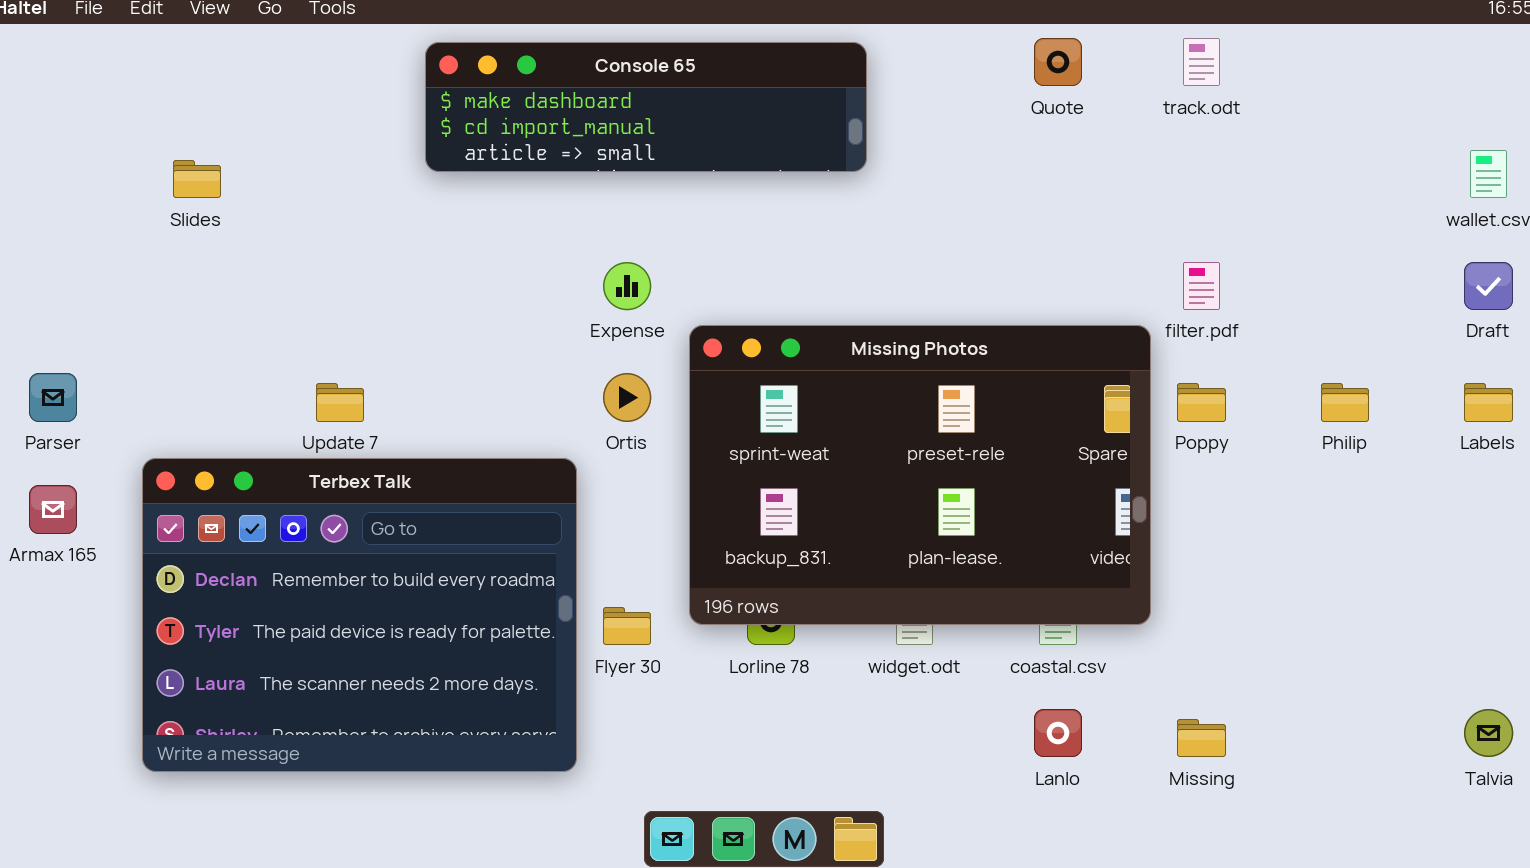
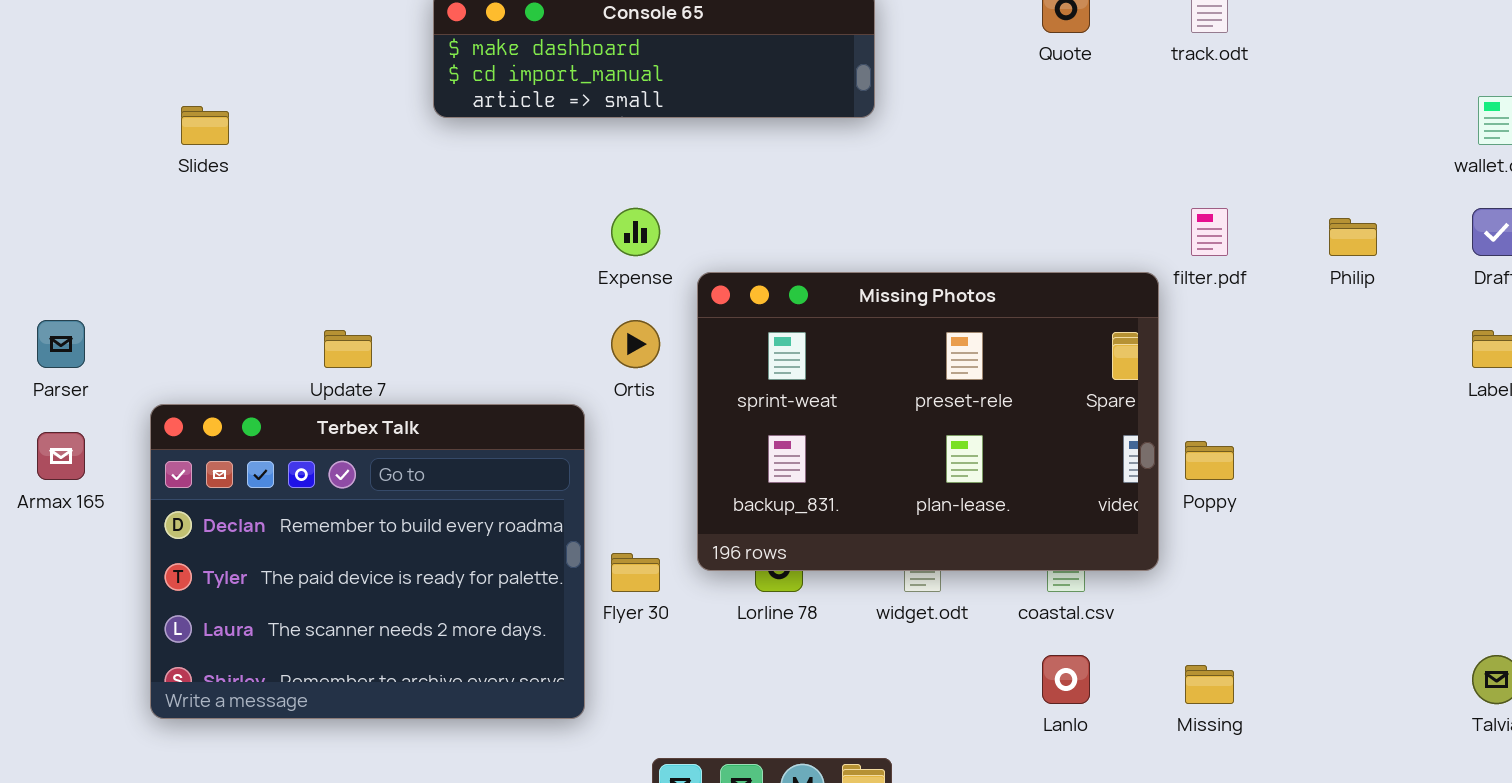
Poppy: [1177,383,1226,422] -> [1185,441,1234,480], moved
Philip: [1321,383,1369,422] -> [1329,218,1377,256], moved

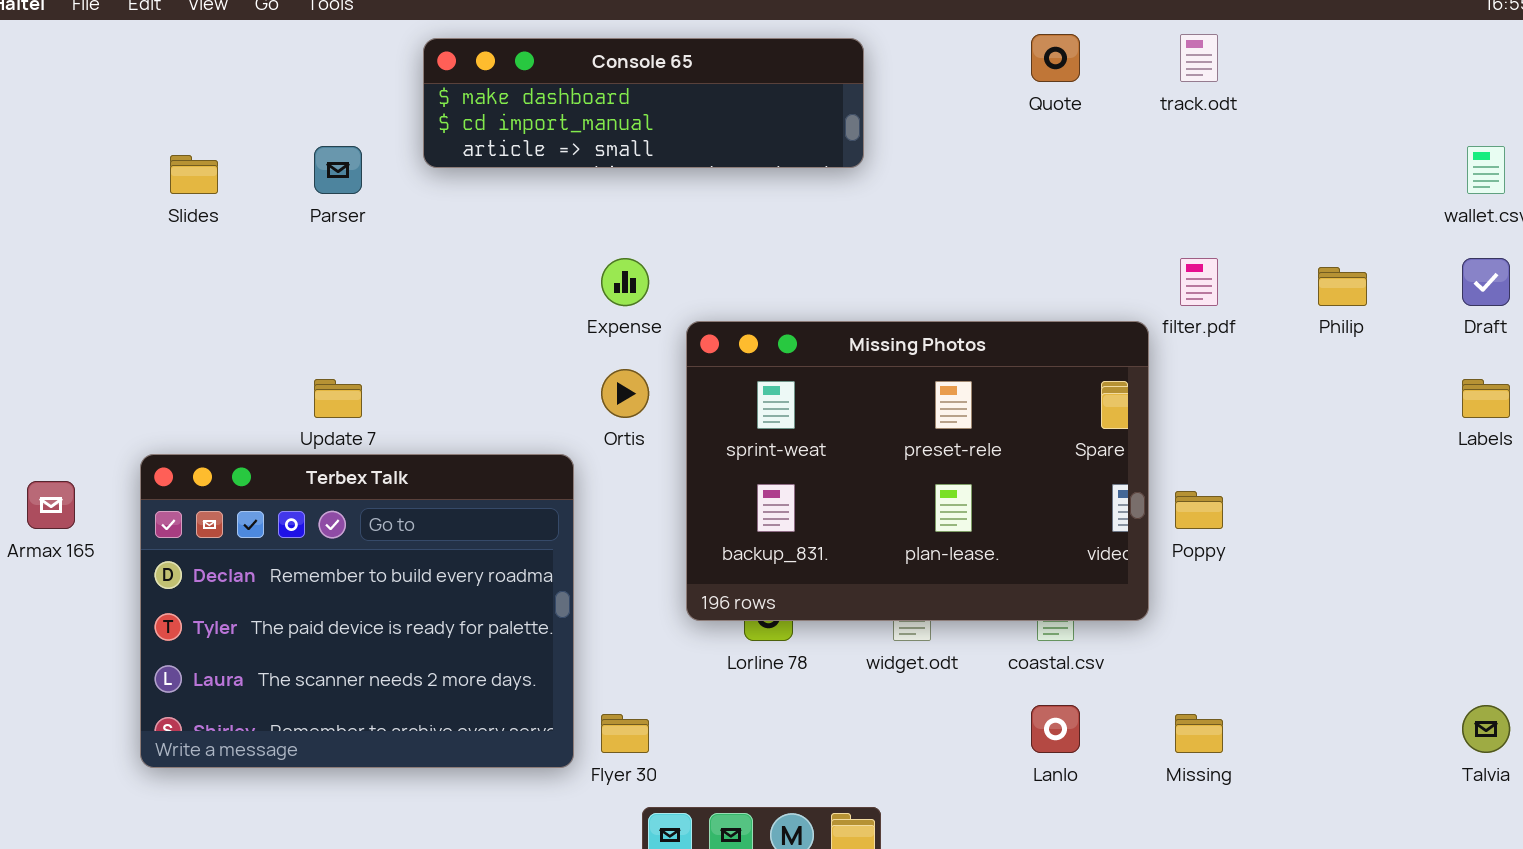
Parser: [37,320,85,368] -> [314,146,362,194], moved
Flyer 30: [611,553,660,592] -> [601,714,649,753], moved

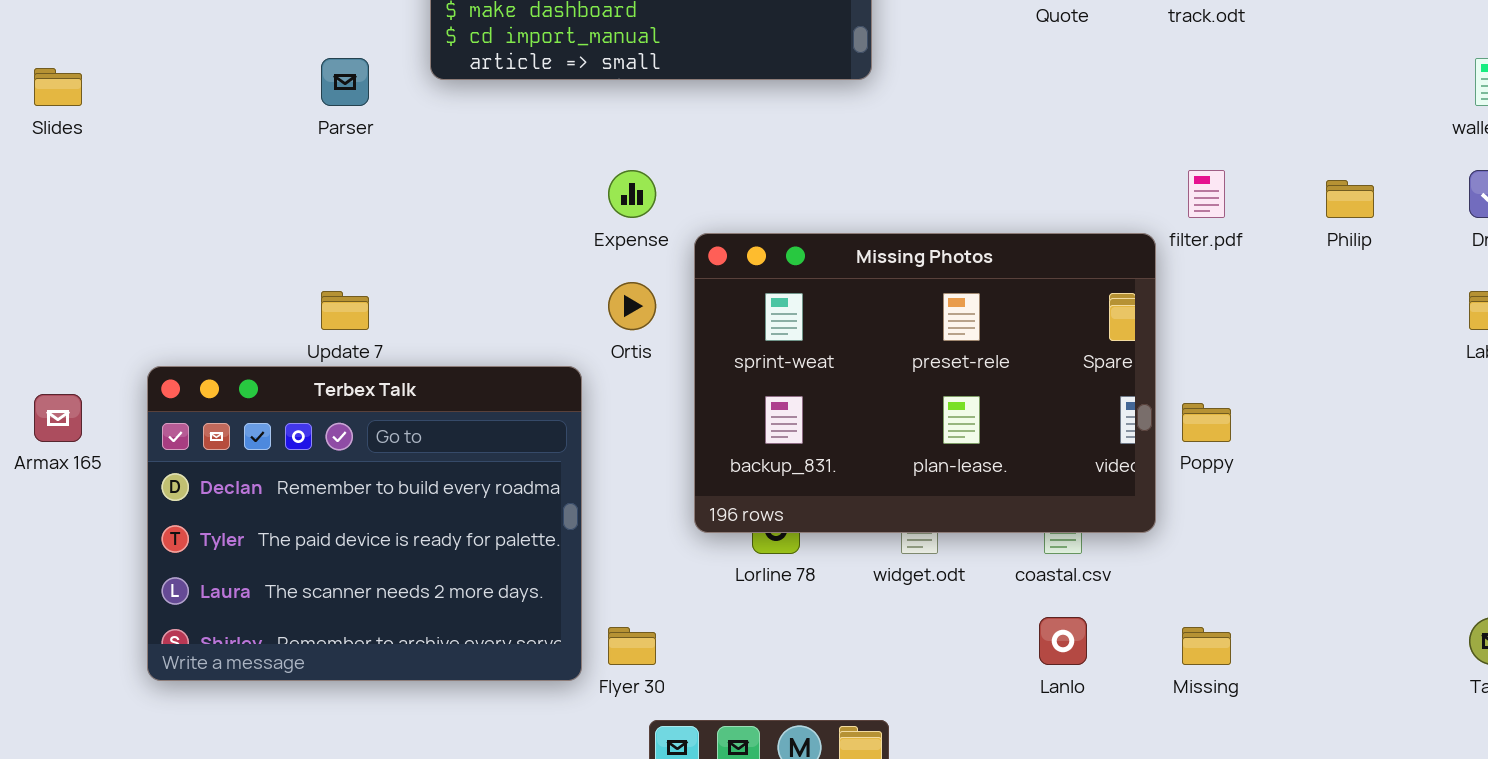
Slides: [170,155,218,194] -> [34,68,82,106], moved

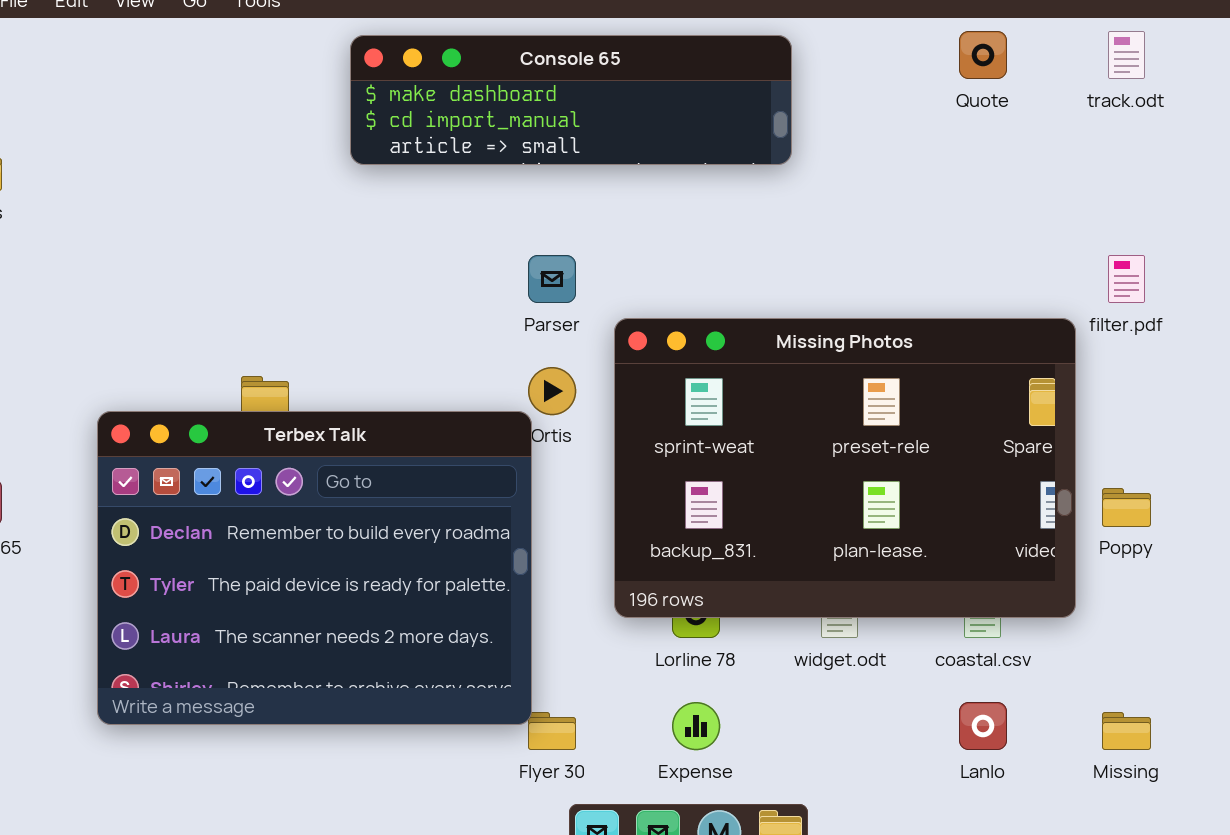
Parser: [321,58,369,106] -> [528,255,576,303], moved
Expense: [608,170,656,218] -> [672,702,720,750], moved
Terbex Talk: [147,366,582,681] -> [97,411,532,725], moved

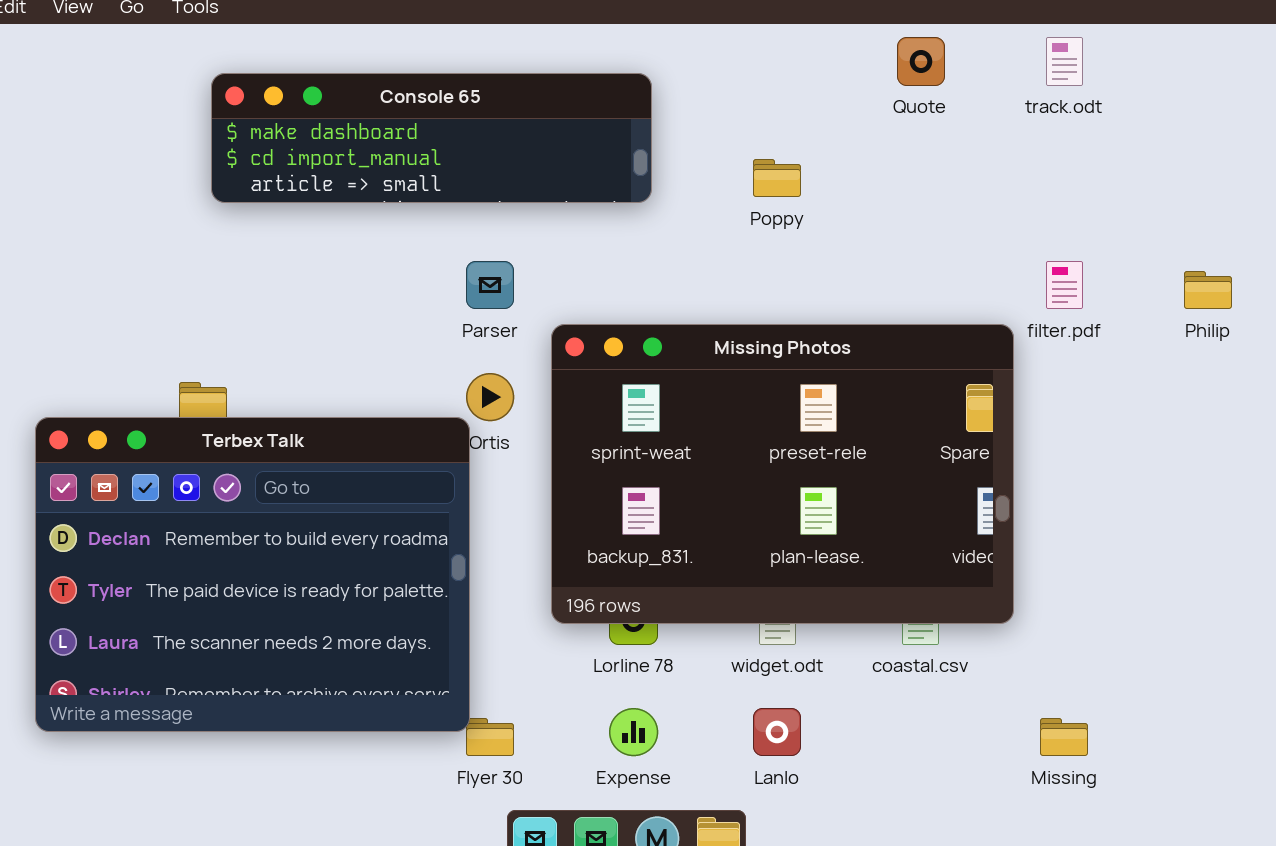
Console 65: [350,35,792,165] -> [211,73,652,203], moved
Poppy: [1102,488,1151,527] -> [753,159,801,197], moved
Lanlo: [959,702,1007,750] -> [753,708,801,756], moved

